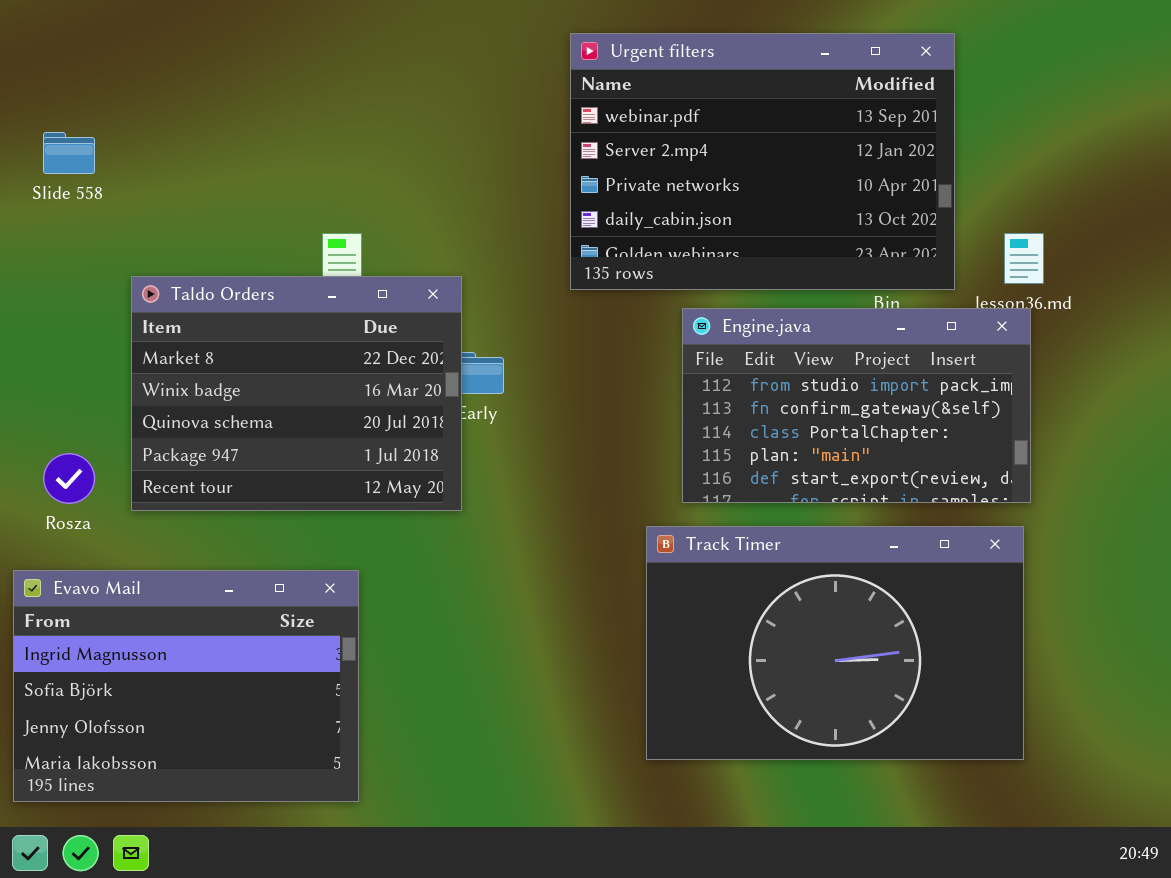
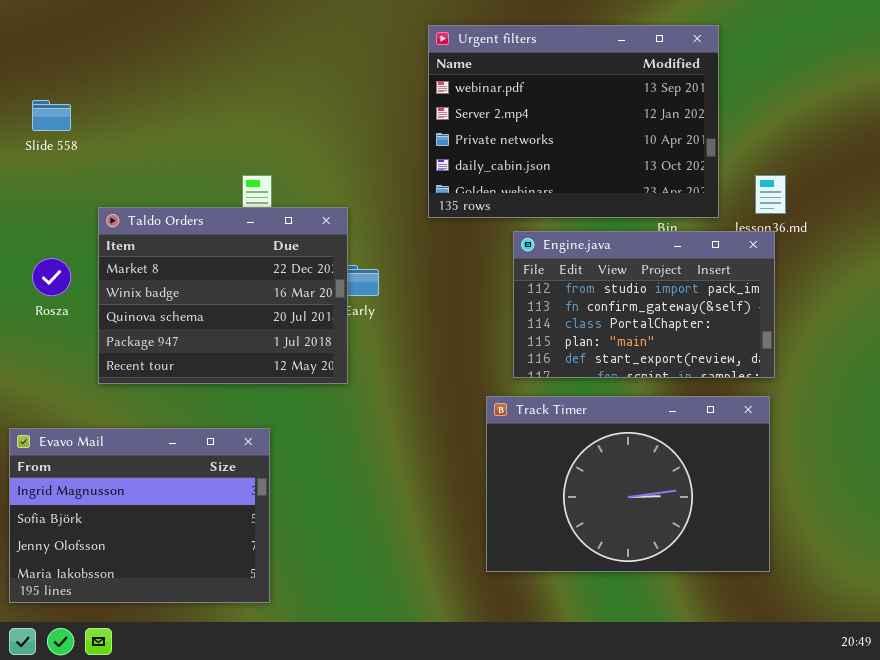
Rosza: [43,453,95,504] -> [32,258,71,296], moved

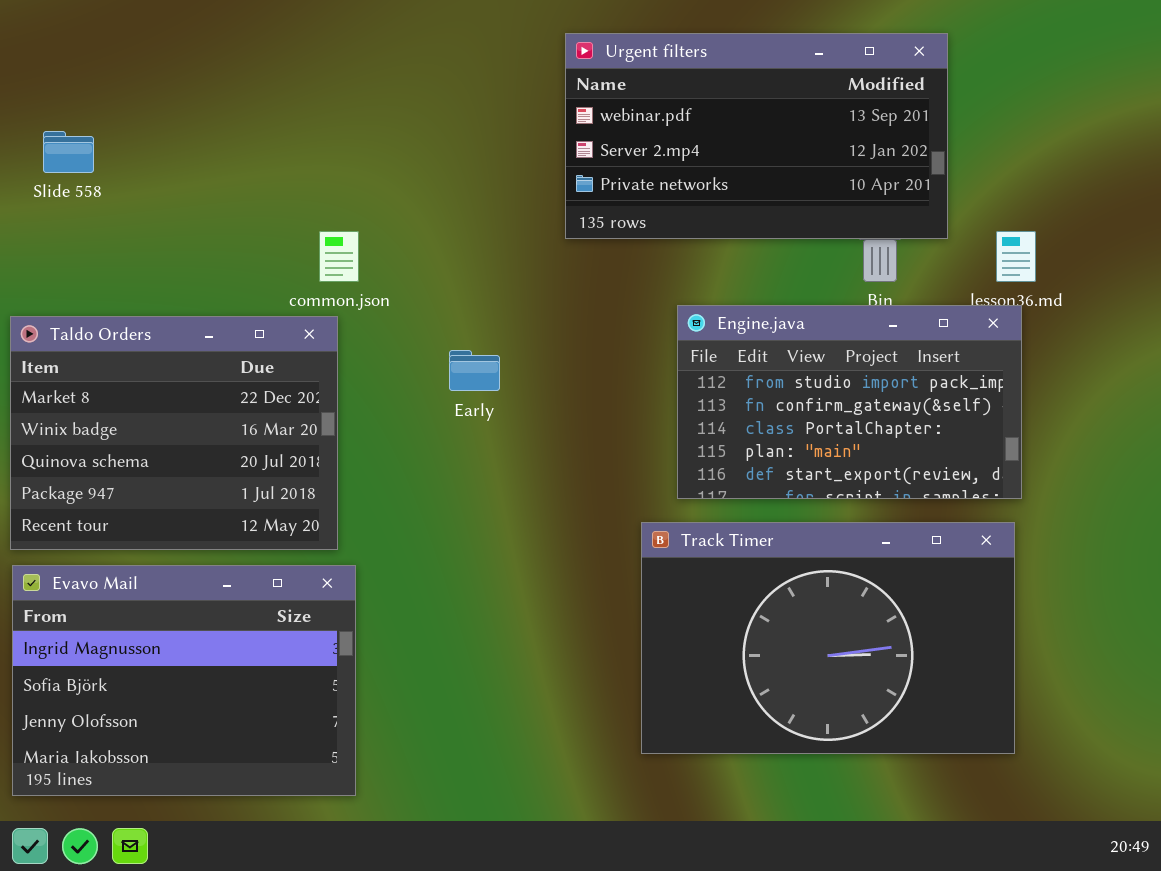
Urgent filters: [428,25,719,218] -> [565,33,948,239], resized
Taldo Orders: [98,207,348,384] -> [10,316,338,550], moved

